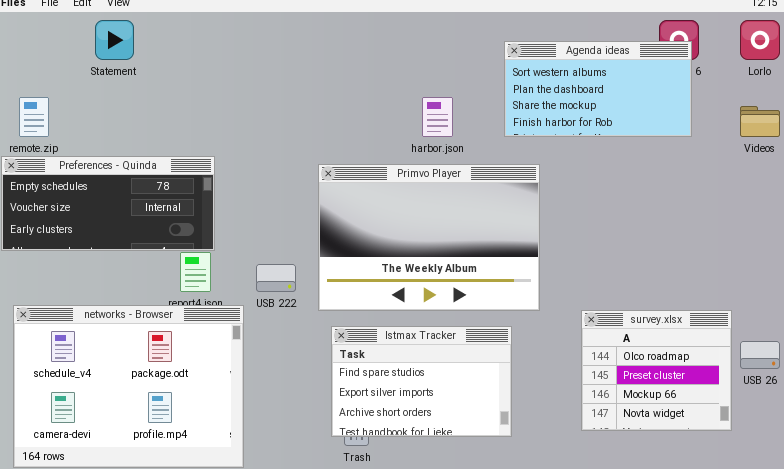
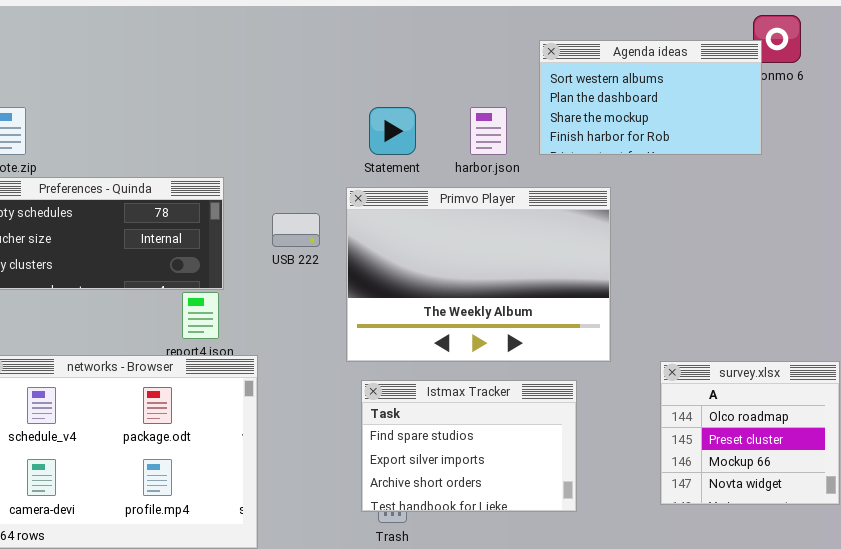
Statement: [95,20,134,60] -> [369,107,416,155], moved
Agenda ideas: [504,41,692,137] -> [539,40,762,155], moved
USB 222: [256,264,296,292] -> [272,213,320,247], moved

